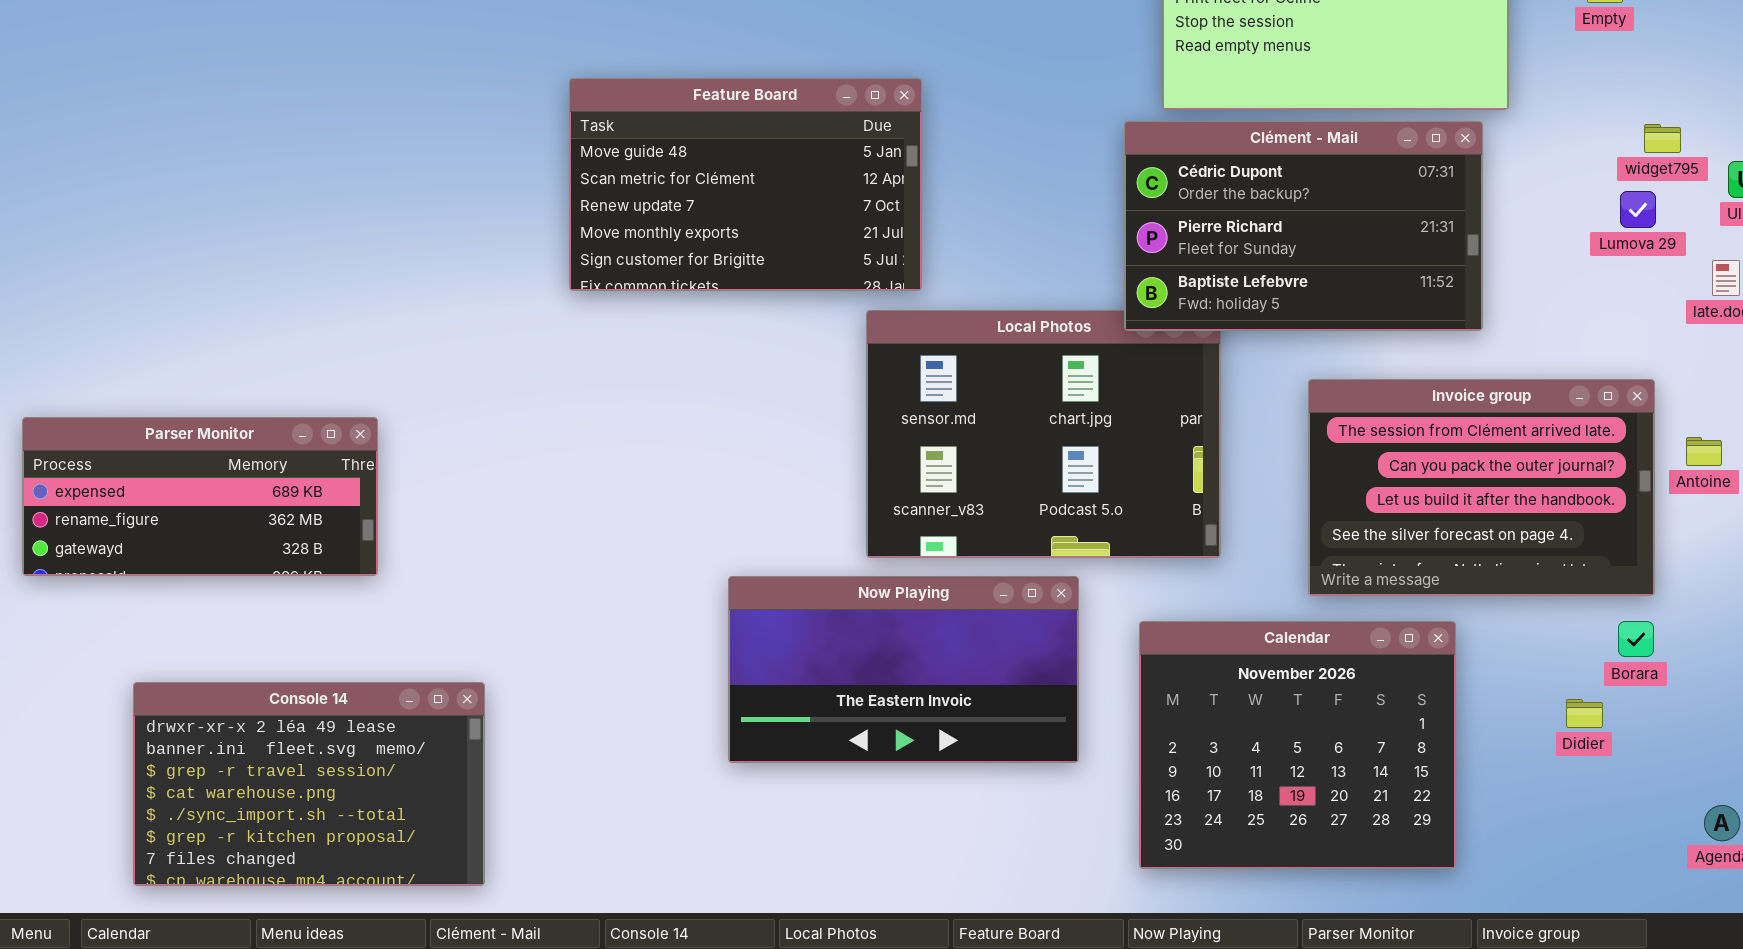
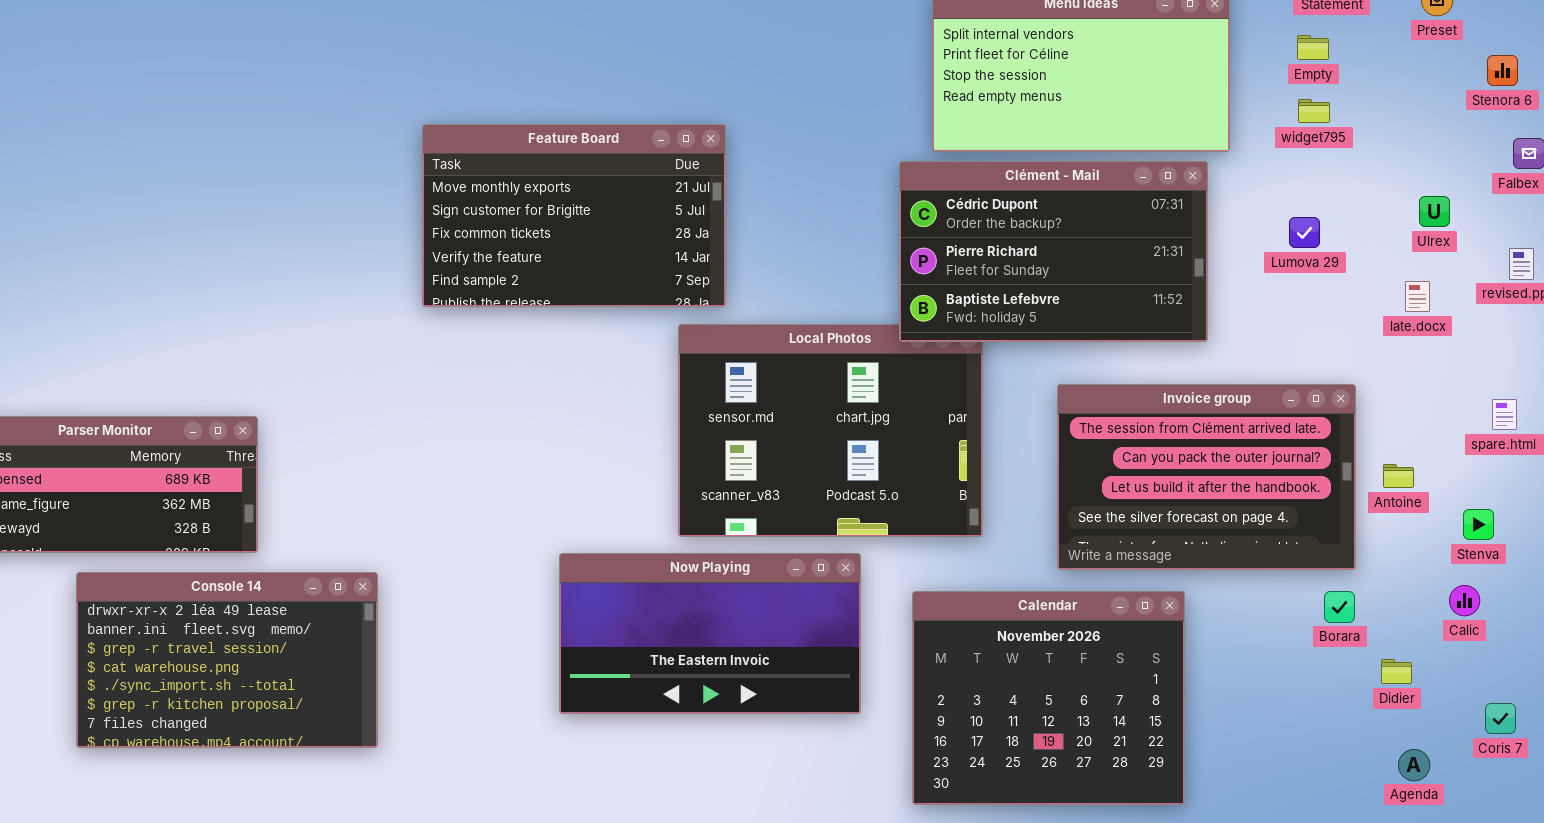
Feature Board: [569,78,922,291] -> [422,124,726,307], scrolled down 3 rows
widget795: [1644,124,1681,153] -> [1298,99,1330,123], moved
Lumova 29: [1620,191,1656,228] -> [1289,217,1320,248], moved
Antoine: [1686,437,1722,466] -> [1383,464,1414,488], moved
Console 14: [133,682,485,886] -> [76,572,378,748], moved
Didier: [1566,699,1603,728] -> [1381,659,1412,684], moved

